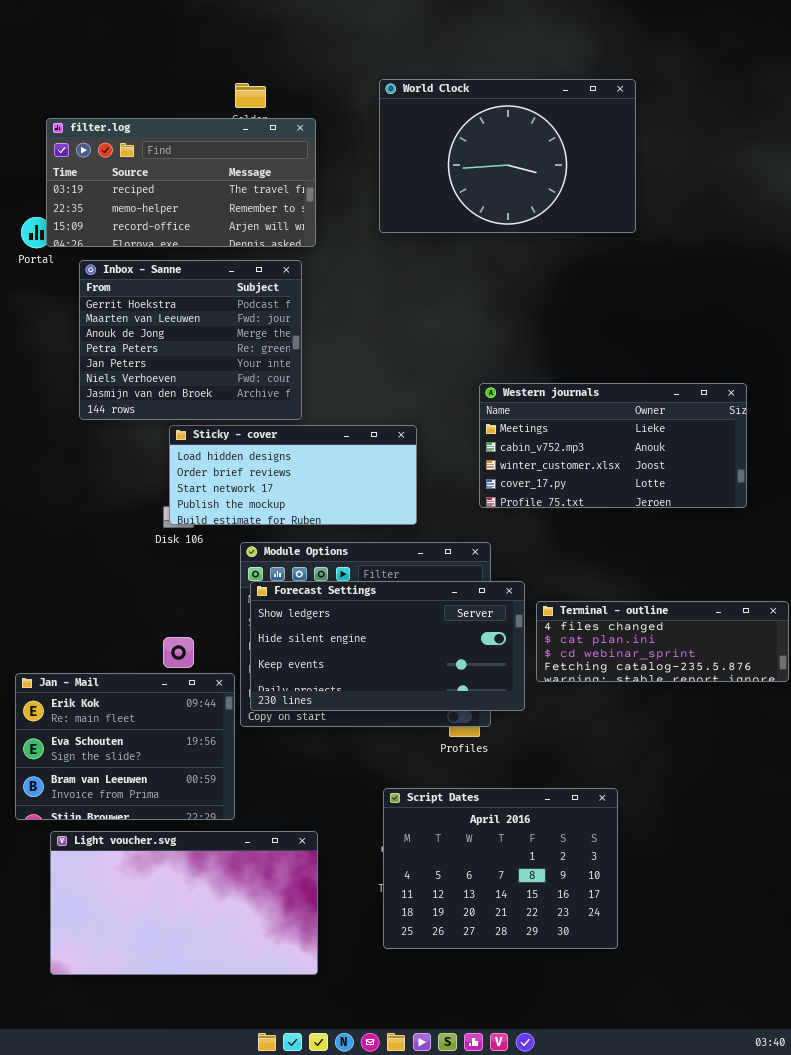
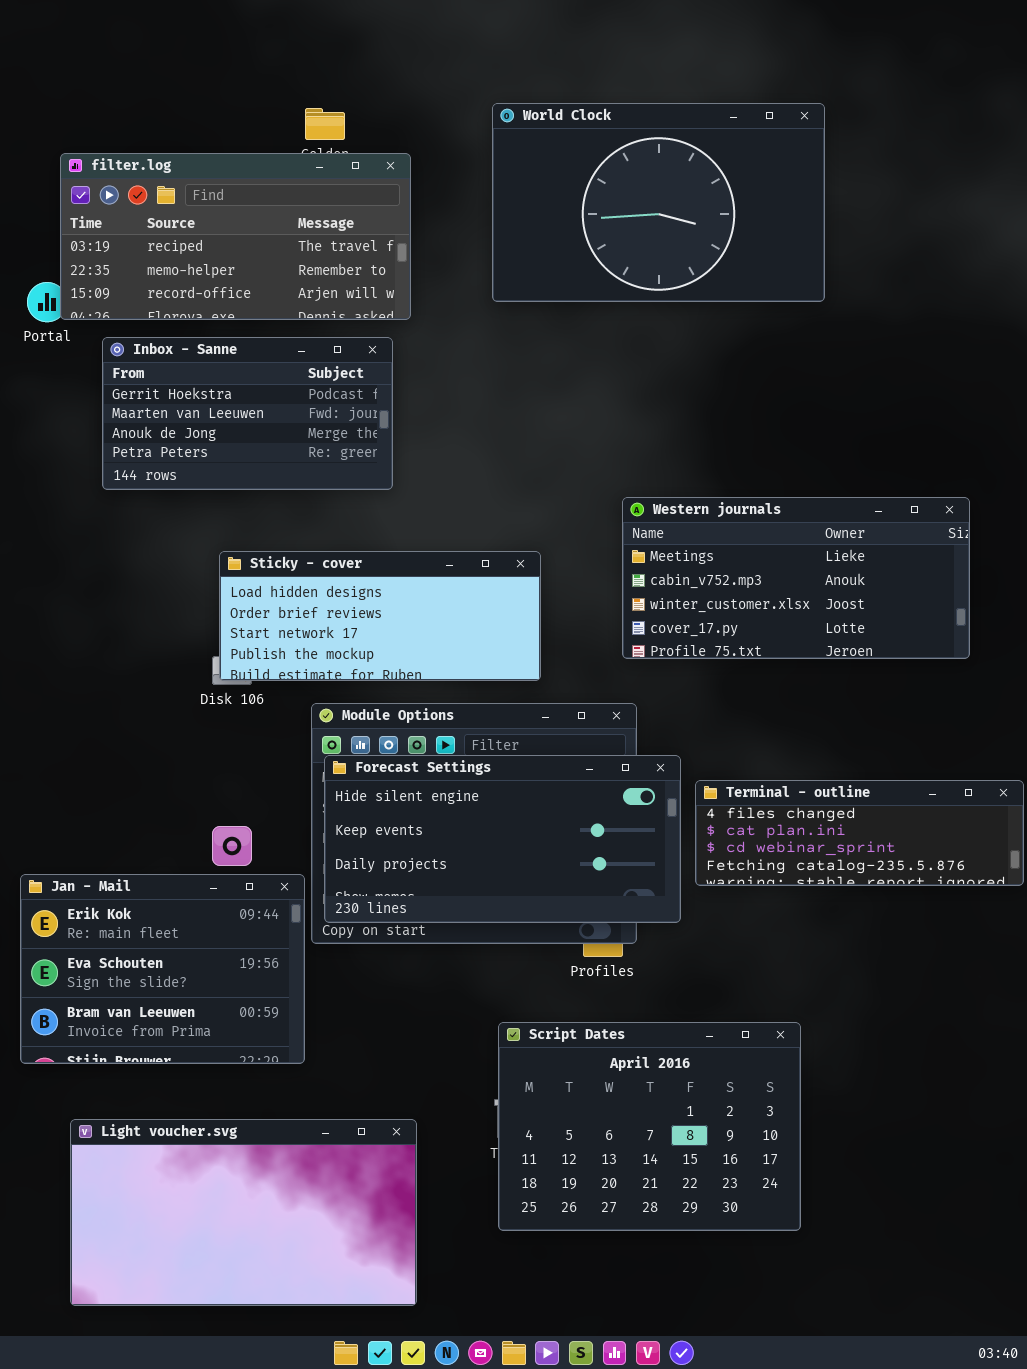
Inbox - Sanne: [79,260,302,420] -> [102,337,393,490], resized
Forecast Settings: [250,581,525,711] -> [324,755,681,923], scrolled down 1 row
Light voucher.svg: [50,831,318,975] -> [70,1119,417,1306], moved

